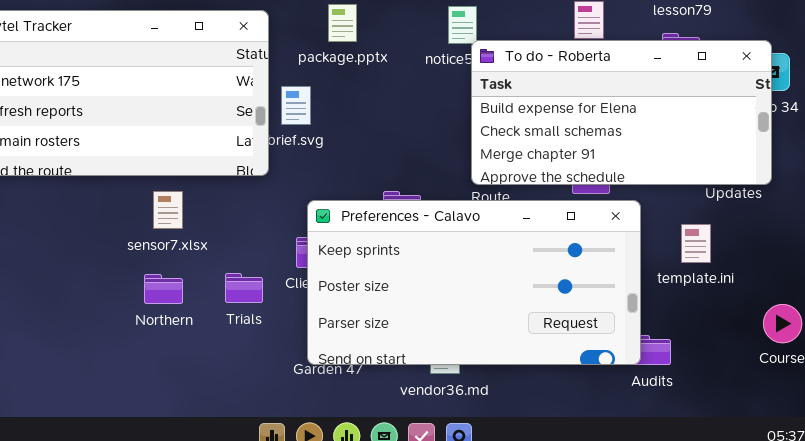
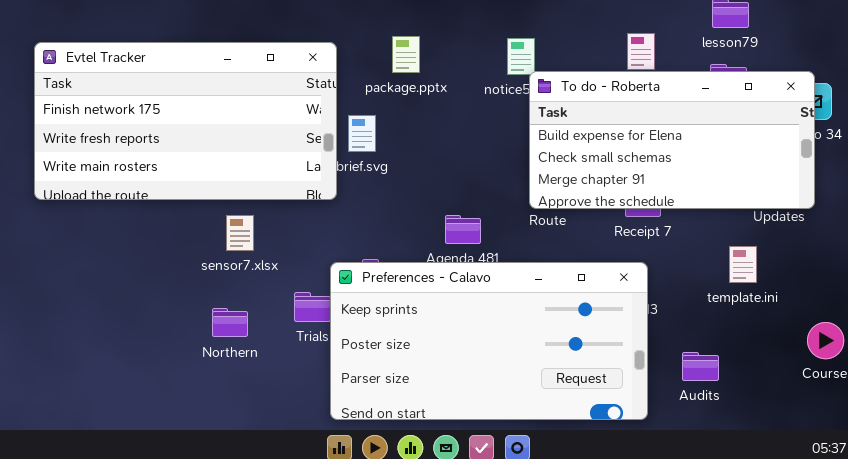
Preferences - Calavo: [307,200,641,365] -> [330,262,648,420], moved
Northern: [144,274,183,304] -> [212,308,248,337], moved

